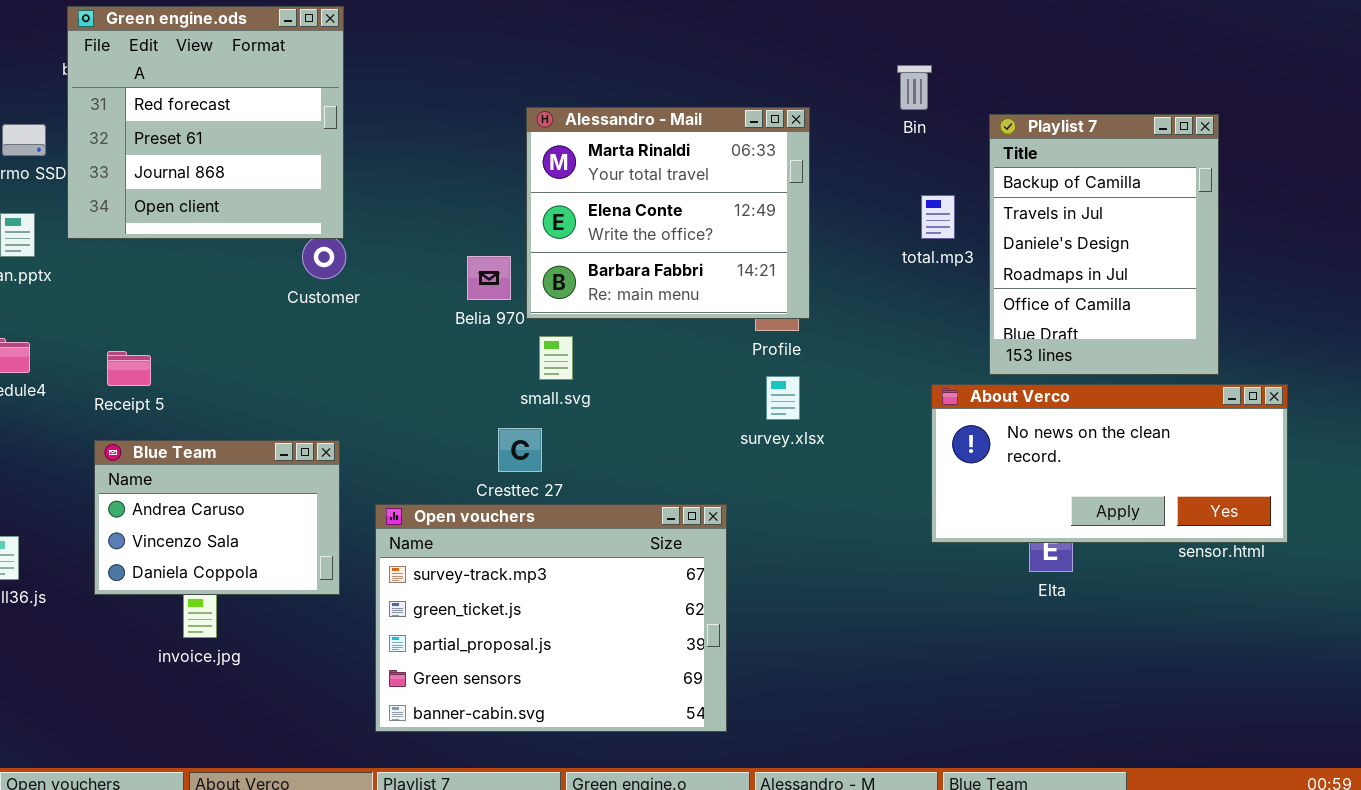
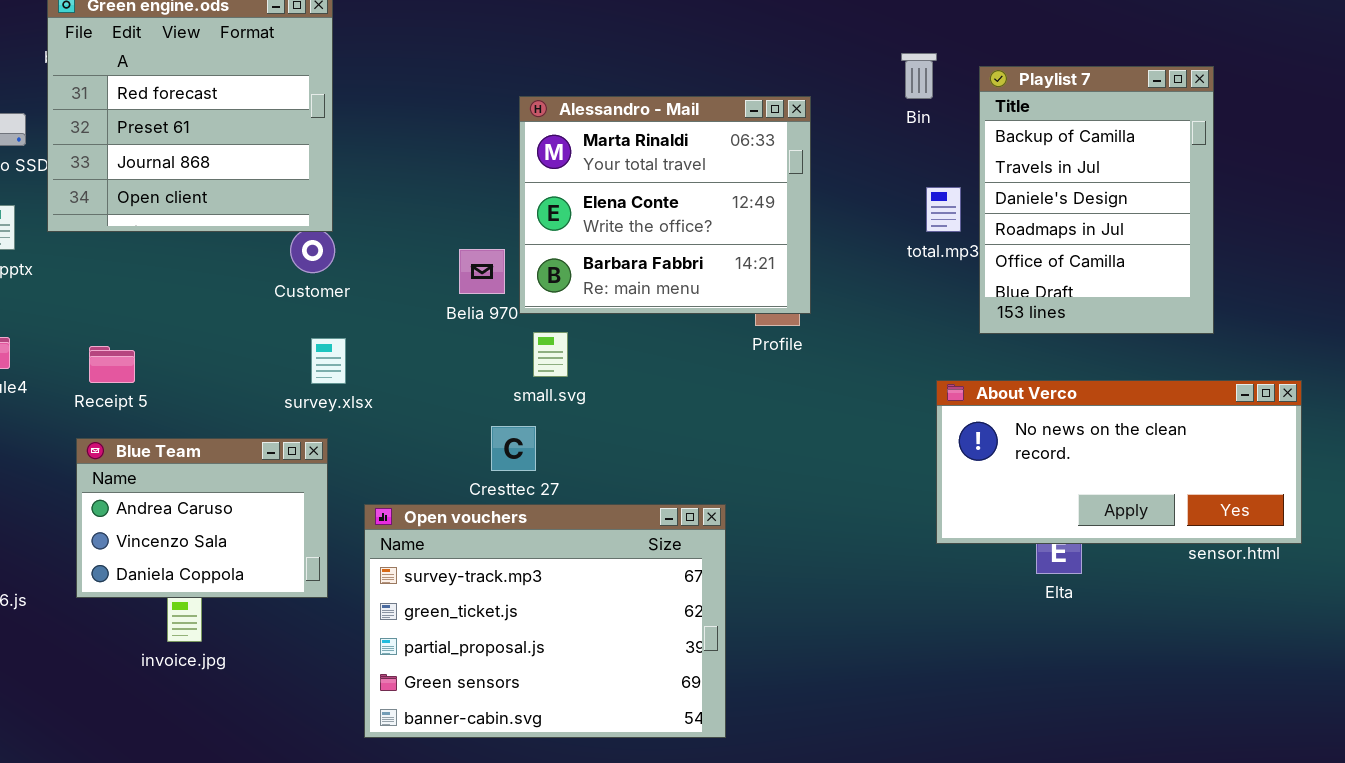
Playlist 7: [989,114,1219,375] -> [979,66,1214,334], moved
survey.xlsx: [766,376,800,420] -> [311,338,346,384], moved

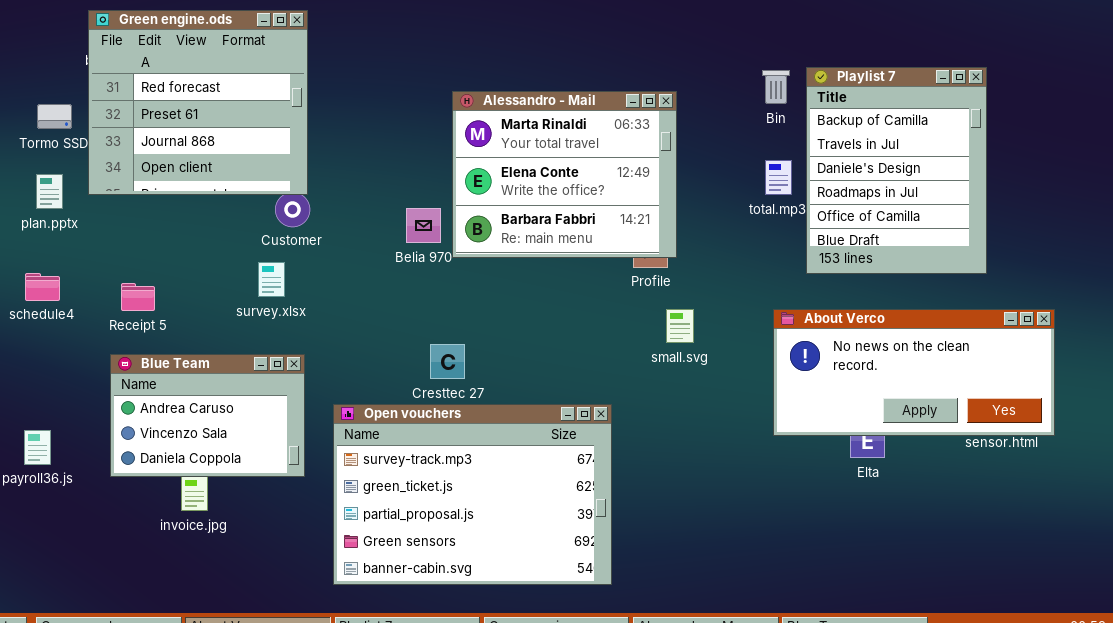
Bin: [901,53,937,99] -> [762,70,790,104], moved
small.svg: [533,332,568,377] -> [666,309,694,343], moved
survey.xlsx: [311,338,346,384] -> [258,262,285,297], moved

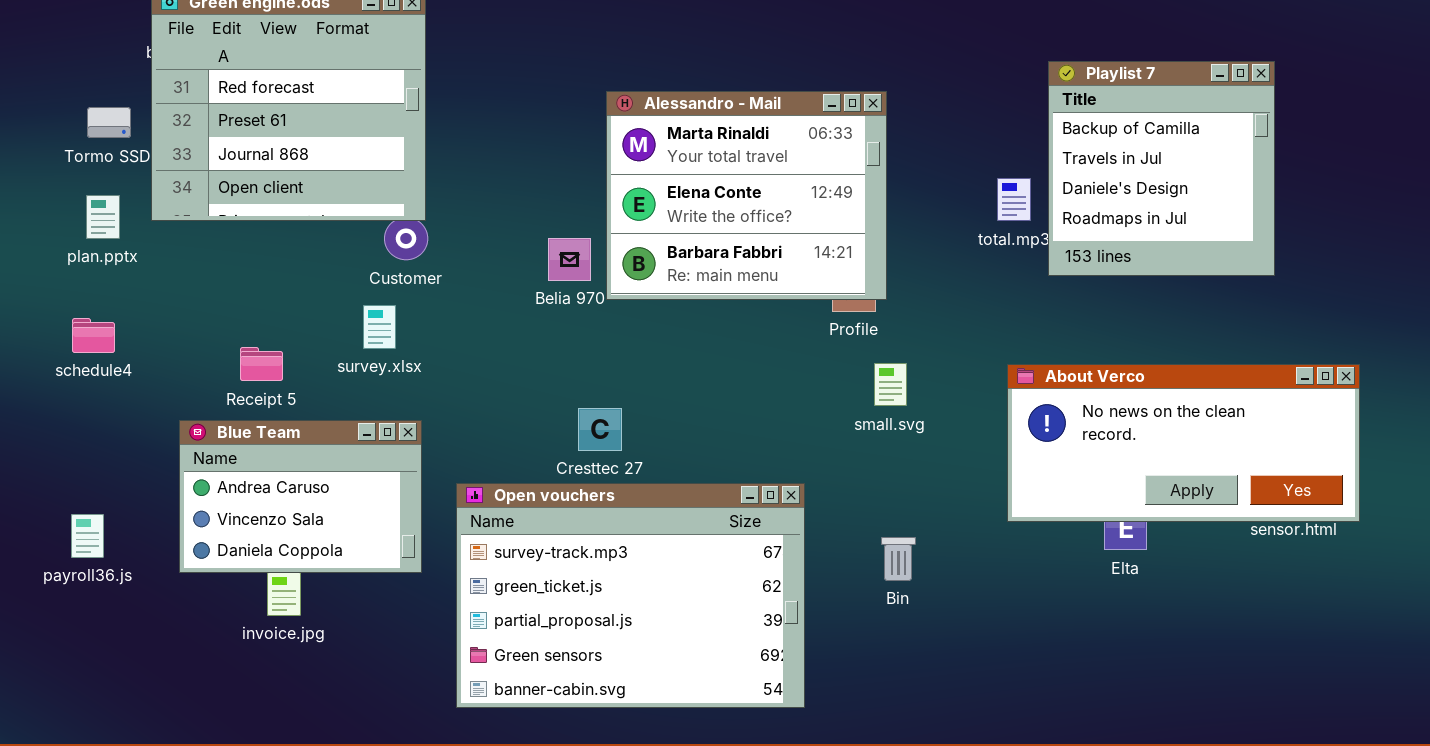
Playlist 7: [806,67,987,274] -> [1048,61,1275,276], resized
Bin: [762,70,790,104] -> [881,537,916,581], moved
Receipt 5: [121,283,155,311] -> [240,347,283,381], moved

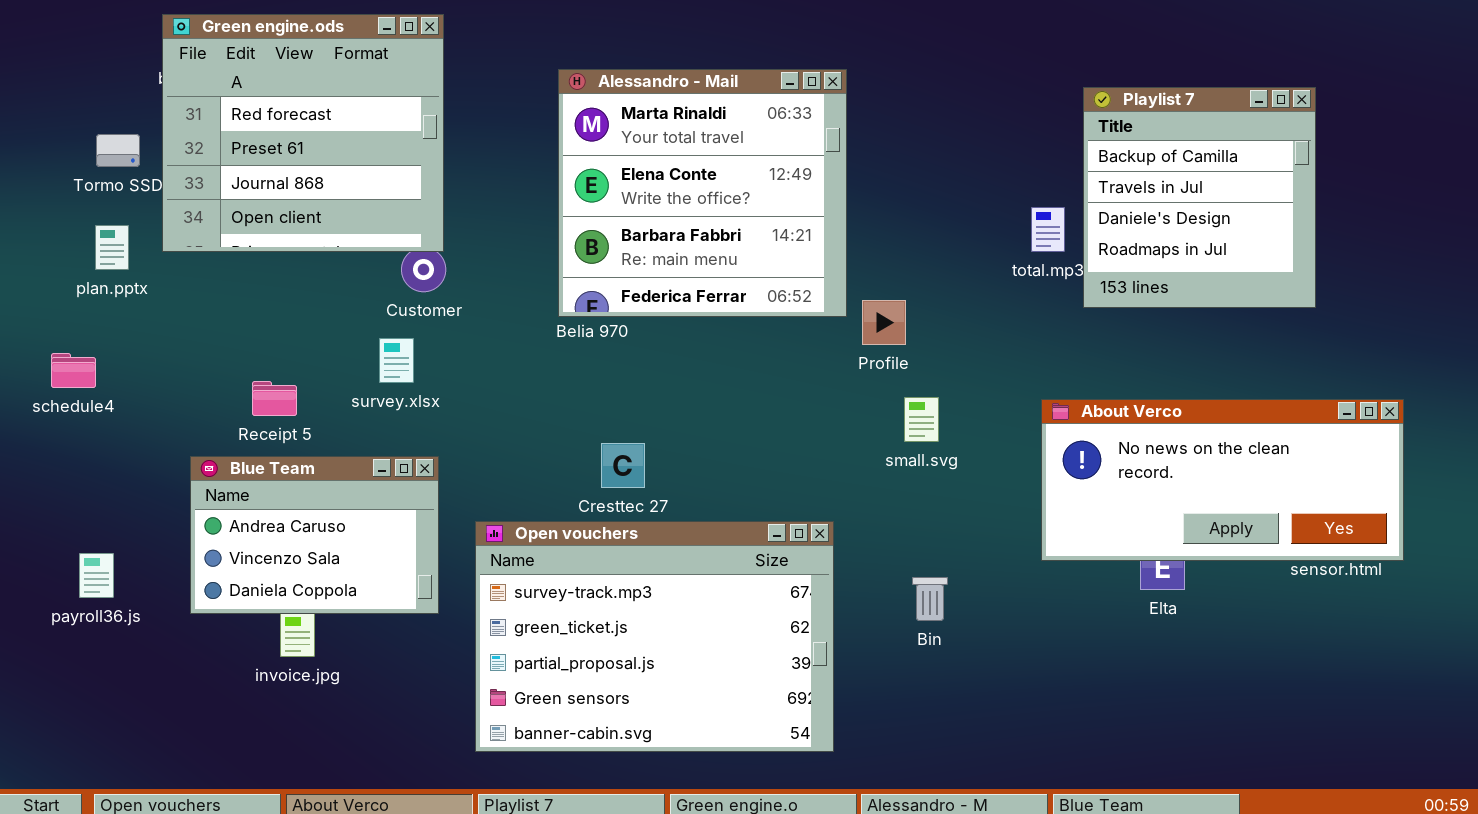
Alessandro - Mail: [606,91,887,300] -> [558,69,847,317], moved, resized
schedule4: [72,318,115,353] -> [51,353,96,388], moved

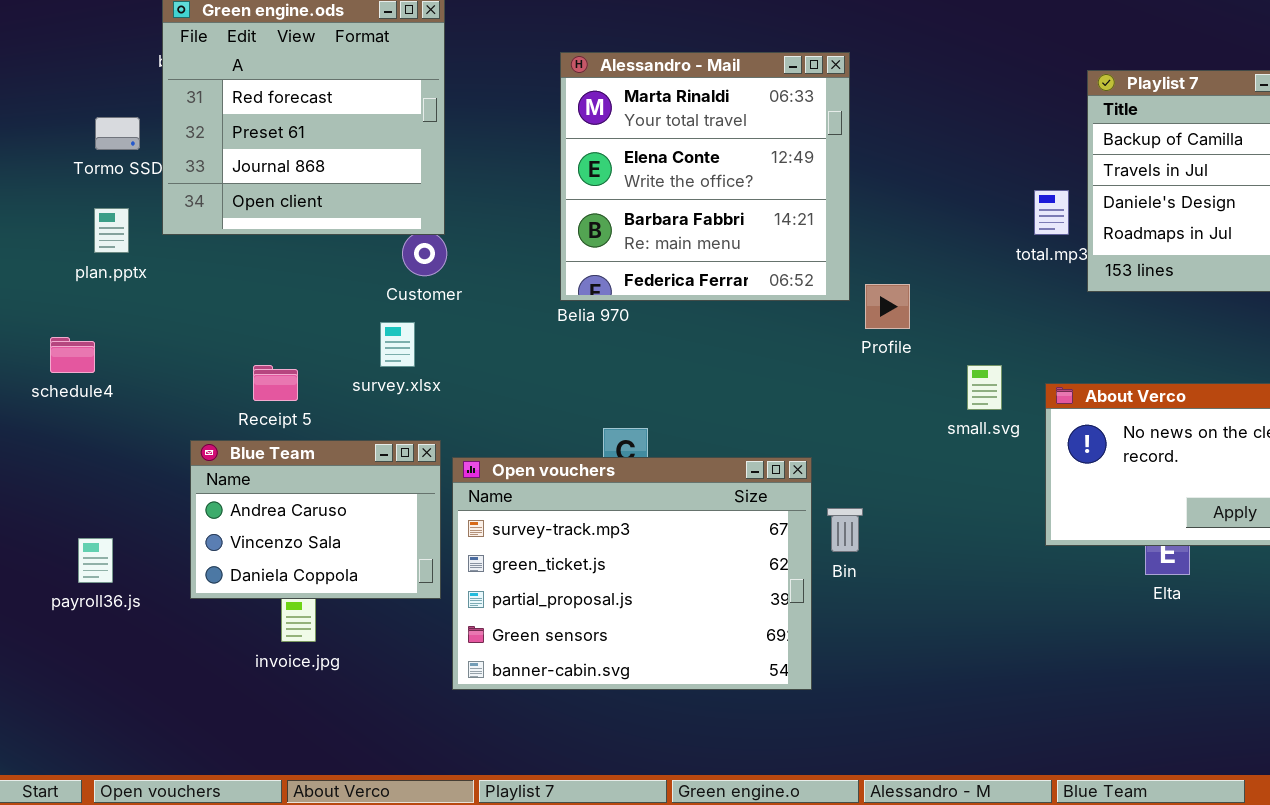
small.svg: [904,397,939,442] -> [967,365,1002,410], moved
Open vouchers: [475,521,834,752] -> [452,457,812,690], moved
Bin: [912,577,948,621] -> [827,508,863,552], moved

